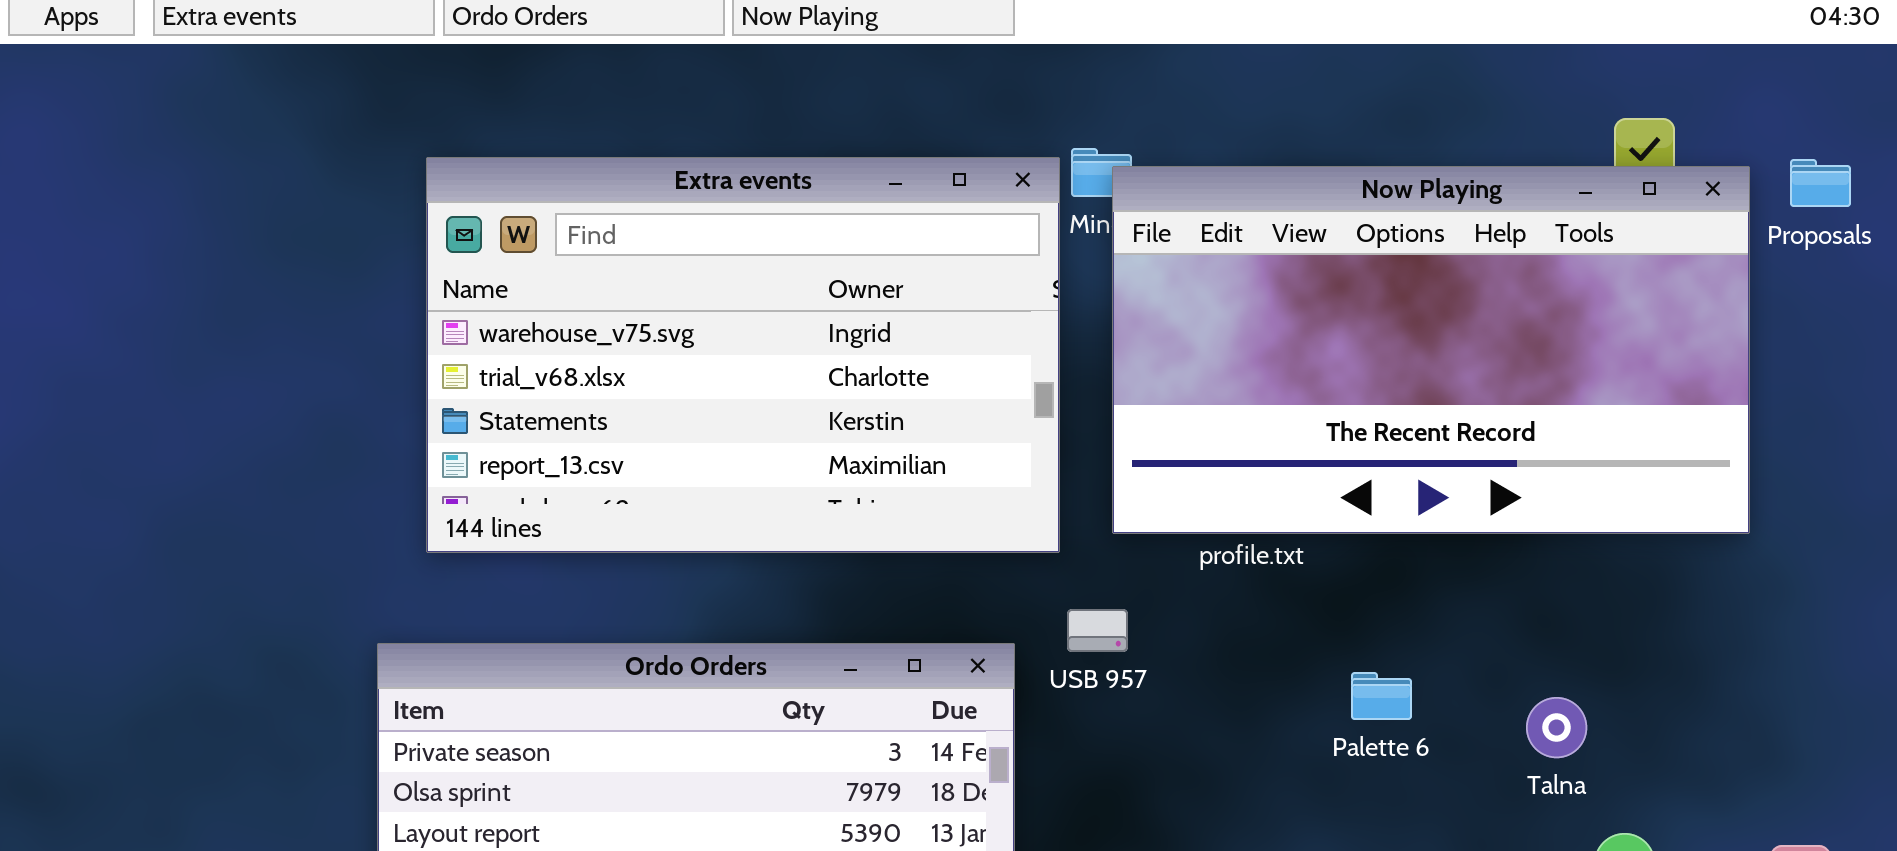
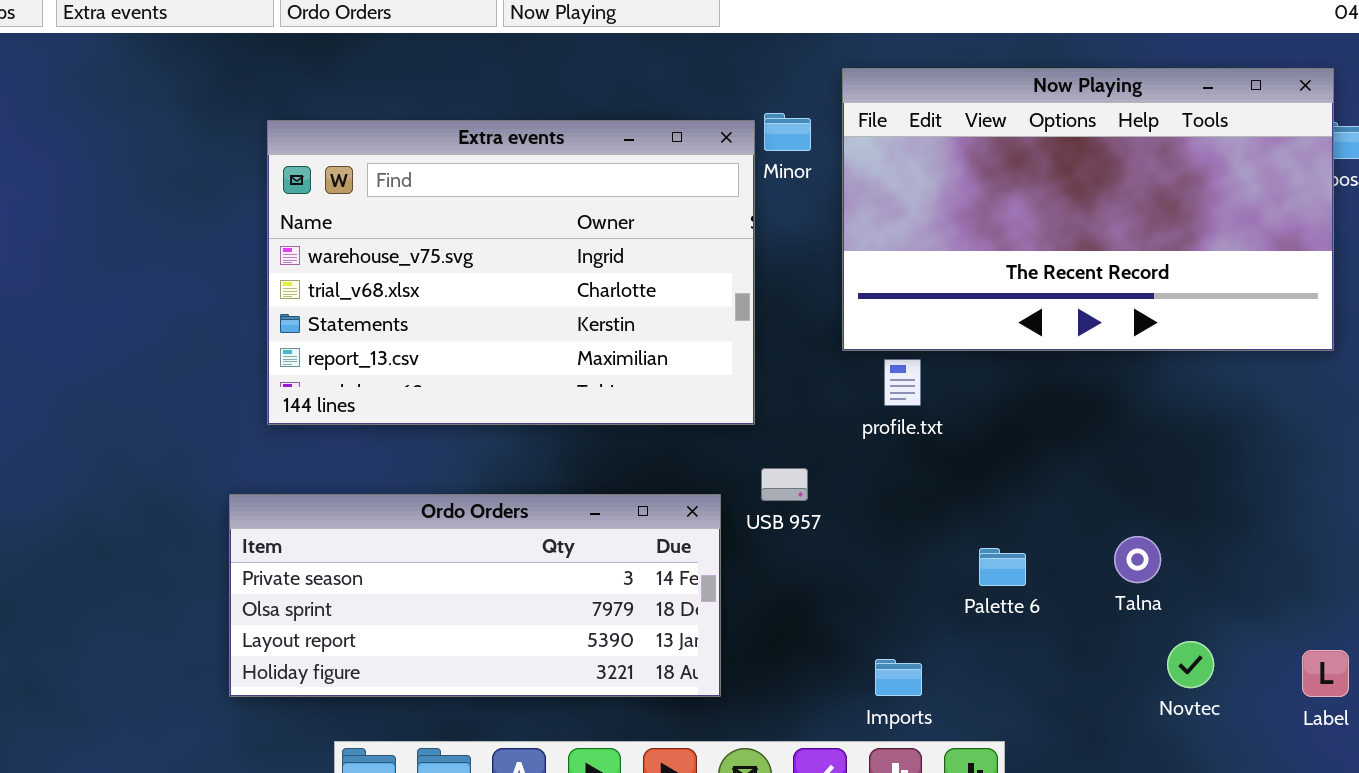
Now Playing: [1112,166,1750,534] -> [842,68,1334,351], moved
Palette 6: [1351,672,1412,720] -> [979,548,1026,586], moved

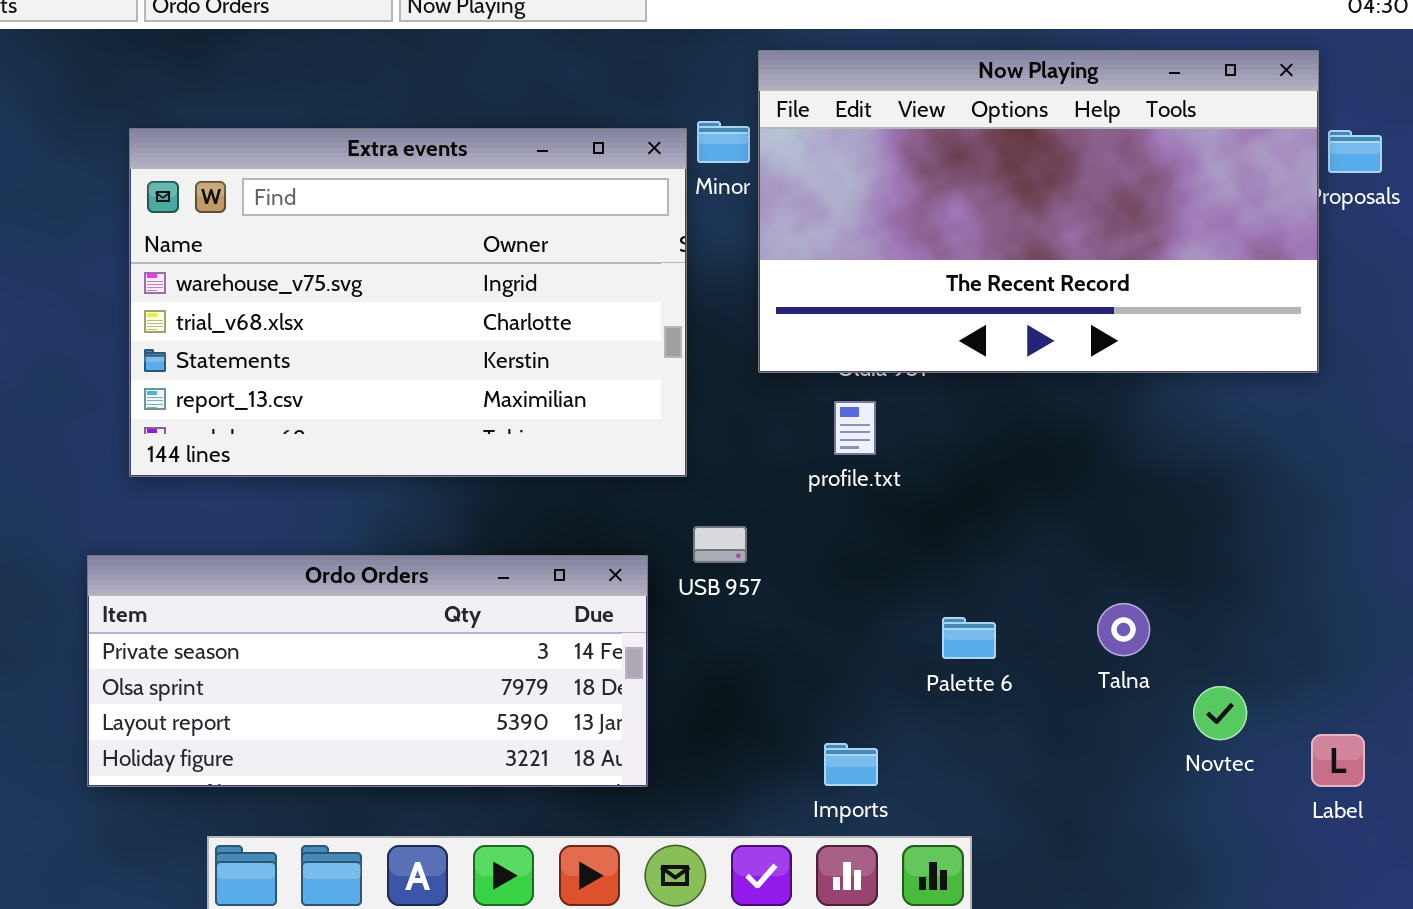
Now Playing: [842,68,1334,351] -> [758,50,1319,373], moved
Novtec: [1167,641,1214,688] -> [1193,686,1247,740], moved

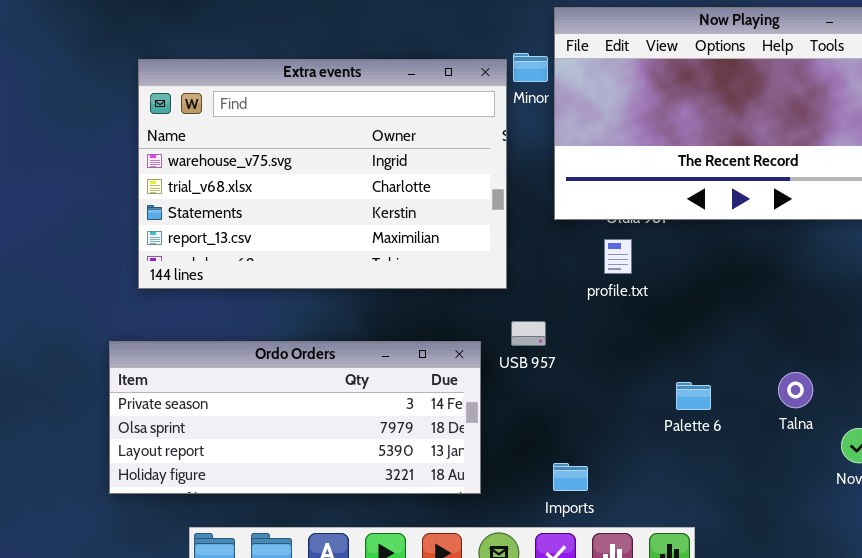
Imports: [824,743,878,786] -> [553,463,588,491], moved

